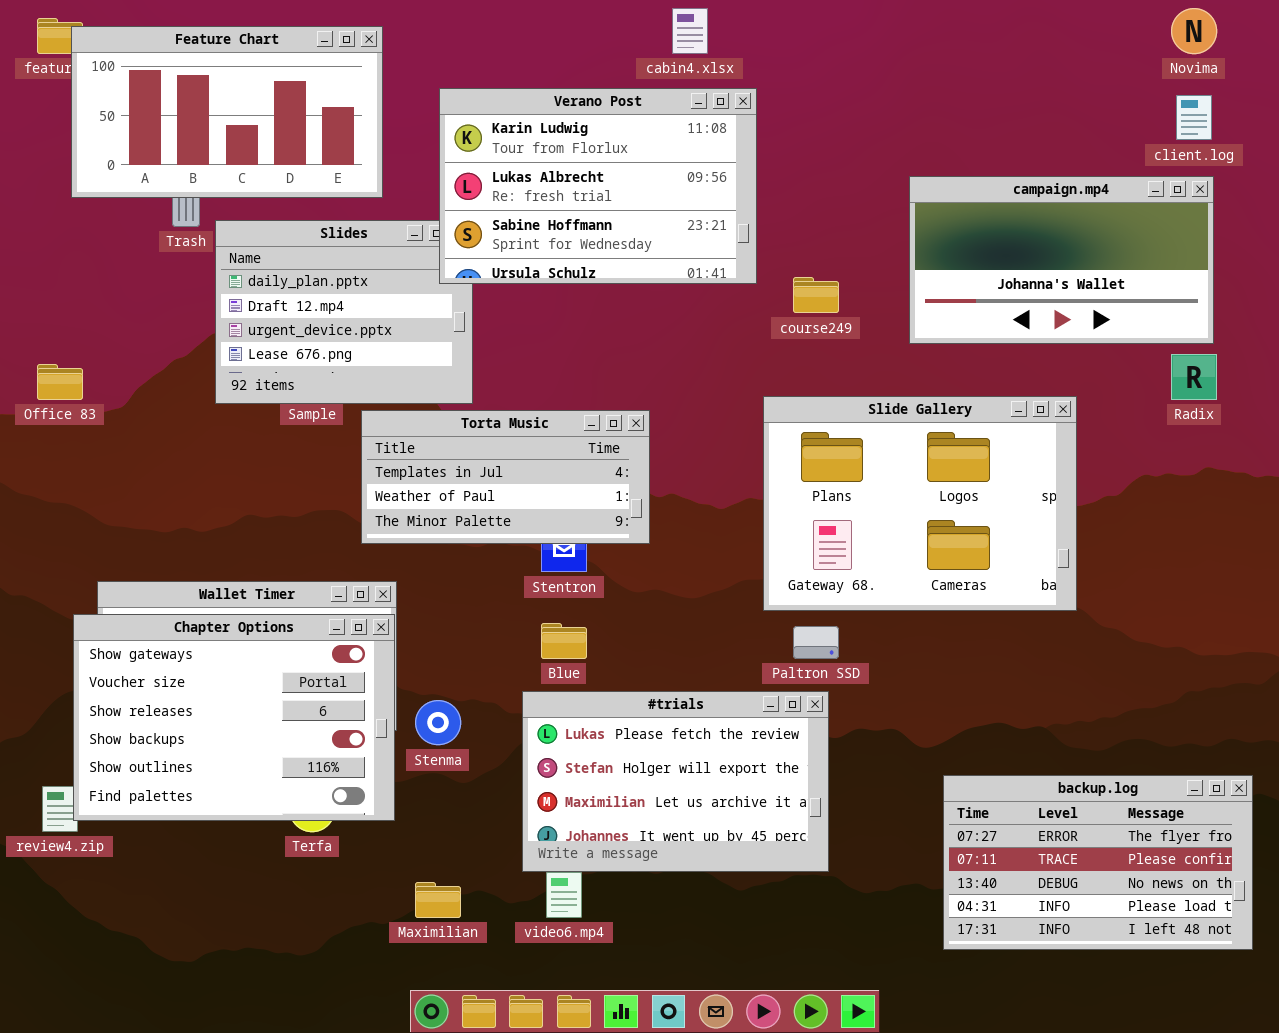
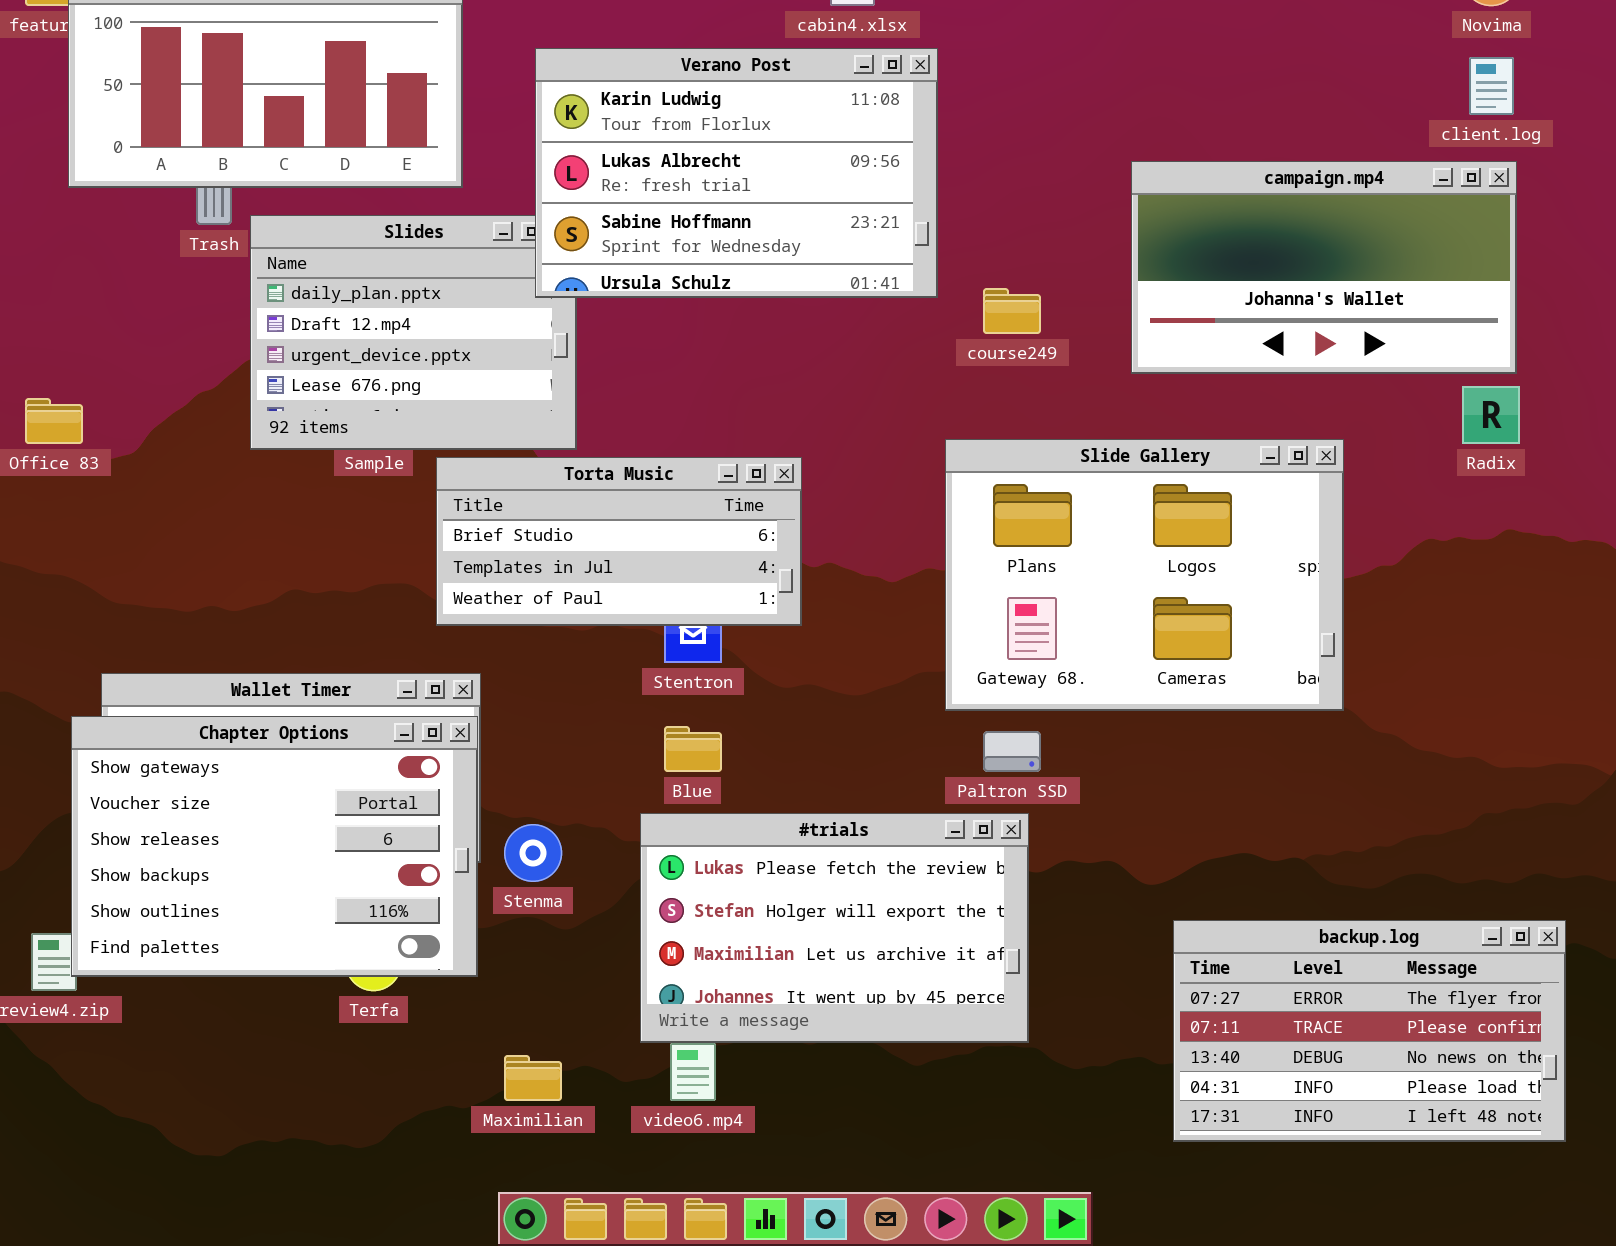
Torta Music: [361,410,650,544] -> [436,457,802,626], scrolled up 1 row

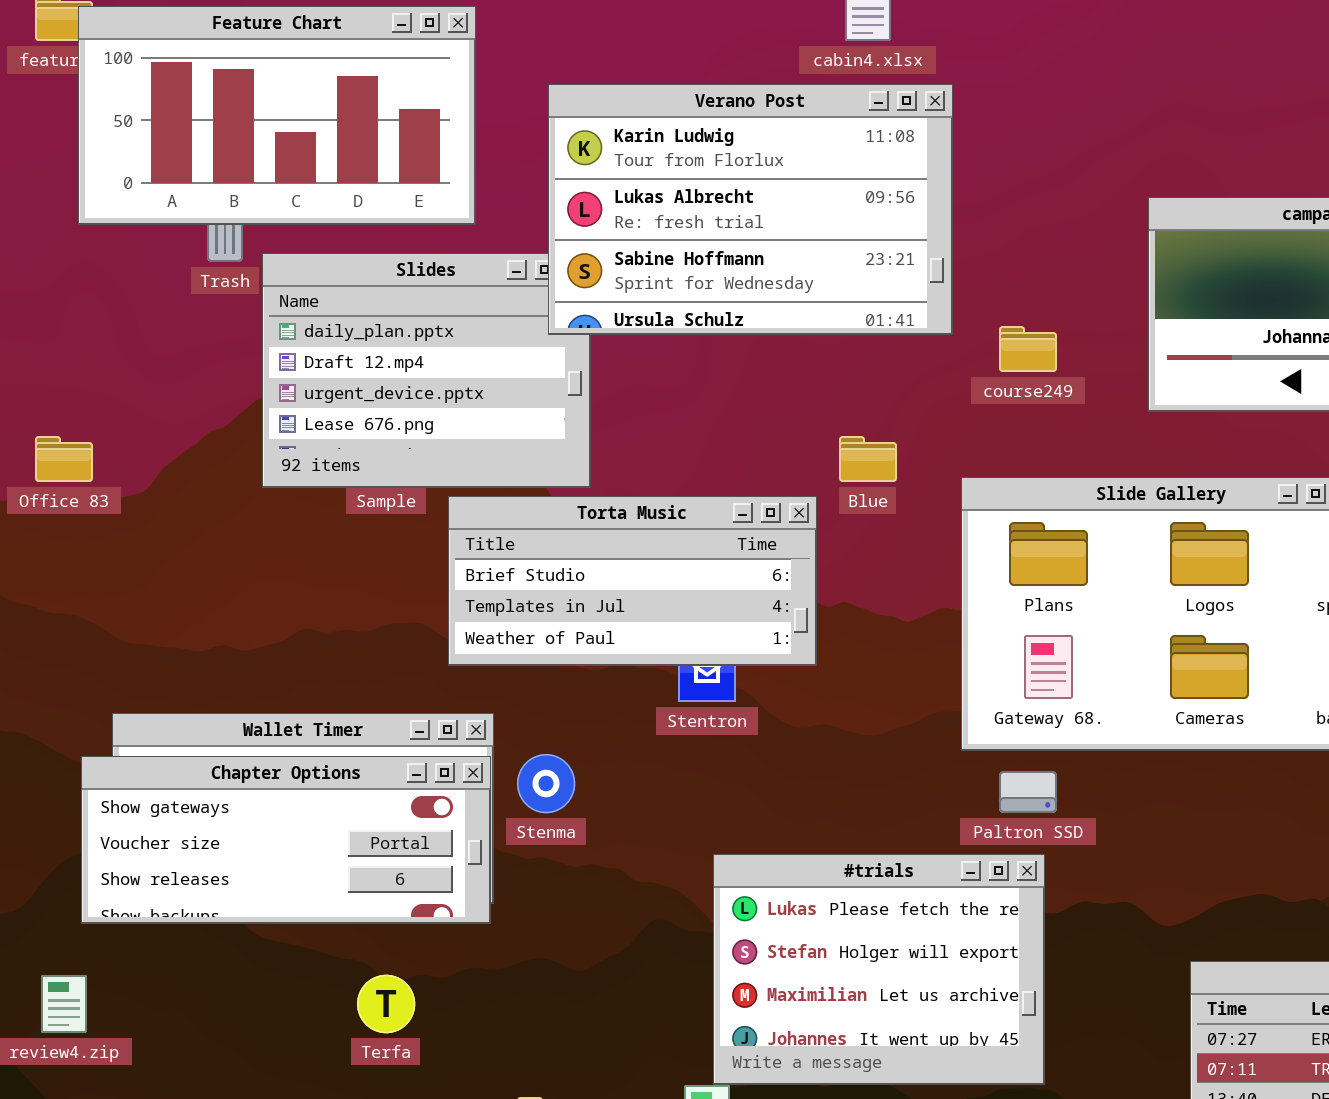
Chapter Options: [71,716,478,977] -> [81,756,491,924], resized
Blue: [664,726,722,772] -> [839,436,897,482], moved
#trials: [640,813,1029,1043] -> [713,854,1045,1085], resized
Stenma: [504,824,562,882] -> [517,754,575,813], moved

